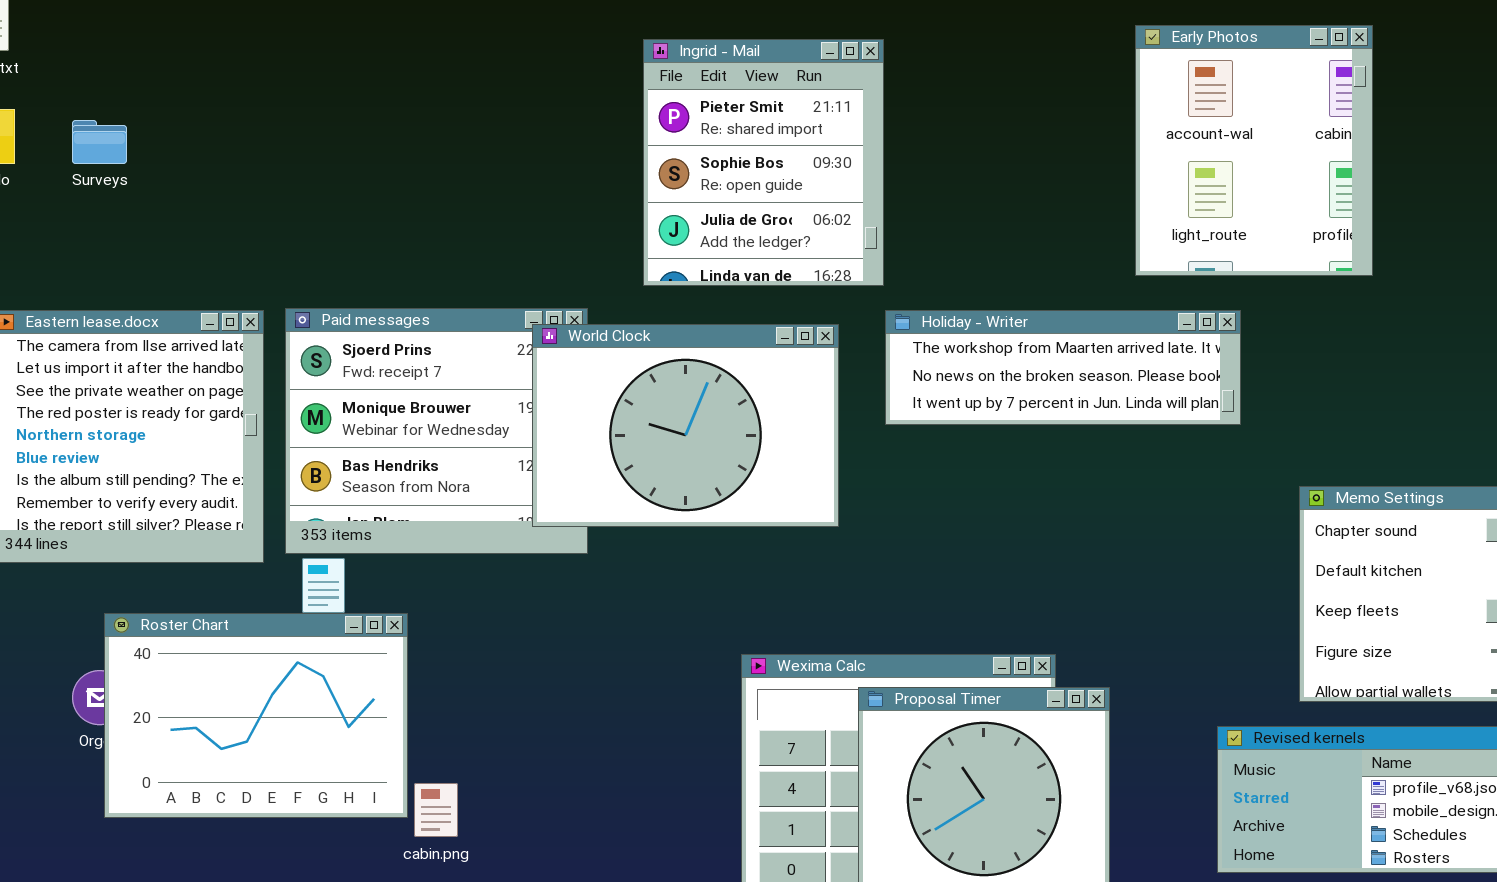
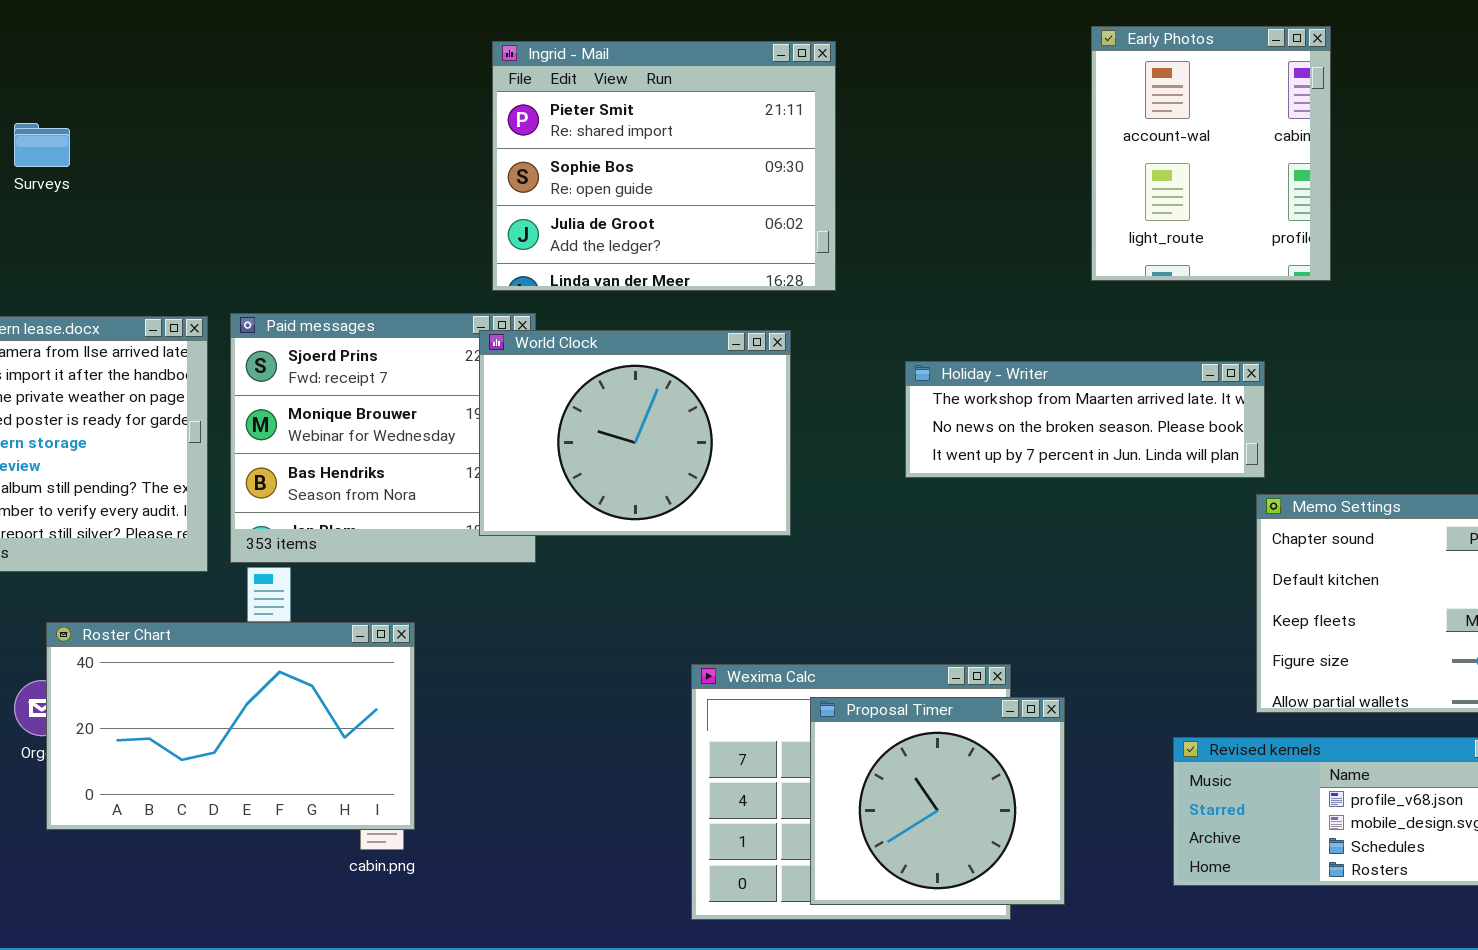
Ingrid - Mail: [643,39,884,286] -> [492,41,836,291], resized
Holiday - Writer: [885,310,1241,425] -> [905,361,1265,478], moved
Roster Chart: [104,613,408,818] -> [46,622,415,830], resized

